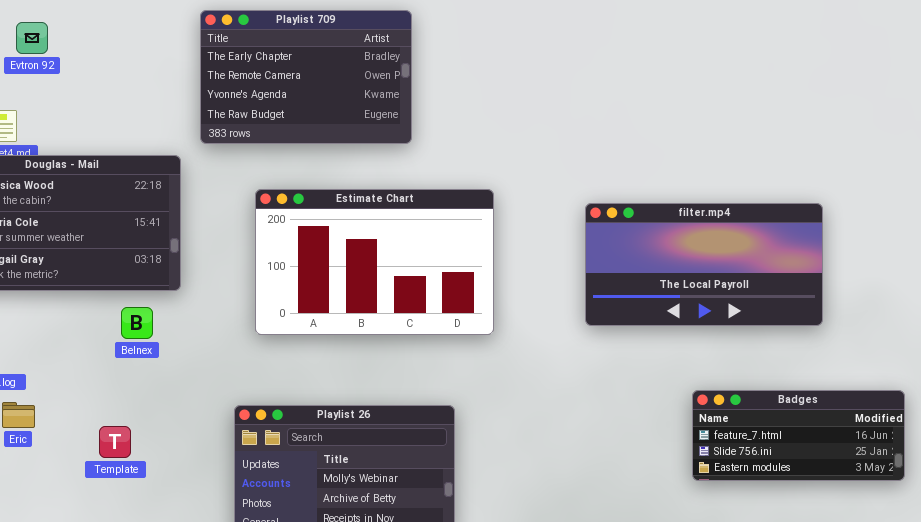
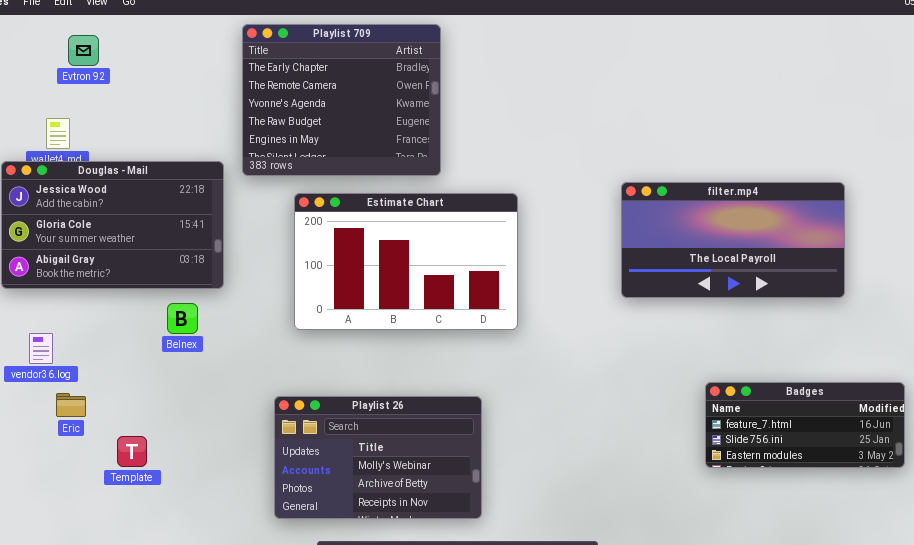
Playlist 709: [200,10,412,144] -> [242,24,441,176], resized
filter.mp4: [585,203,823,326] -> [621,182,845,298], moved
Template: [99,426,131,458] -> [117,436,147,467], moved

